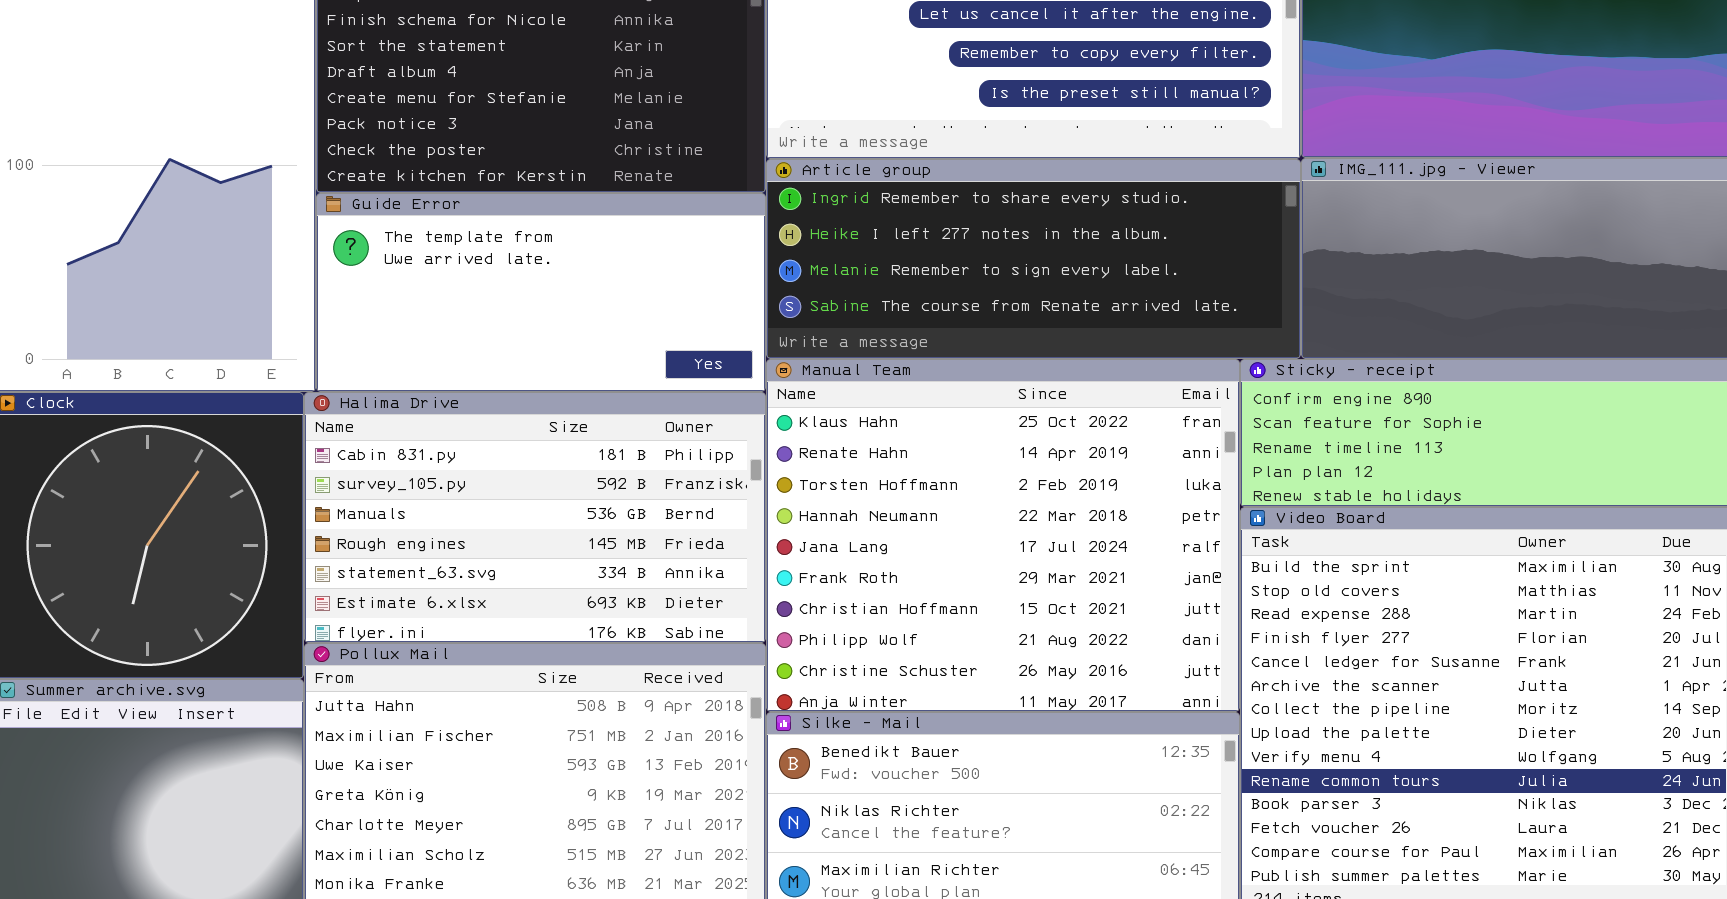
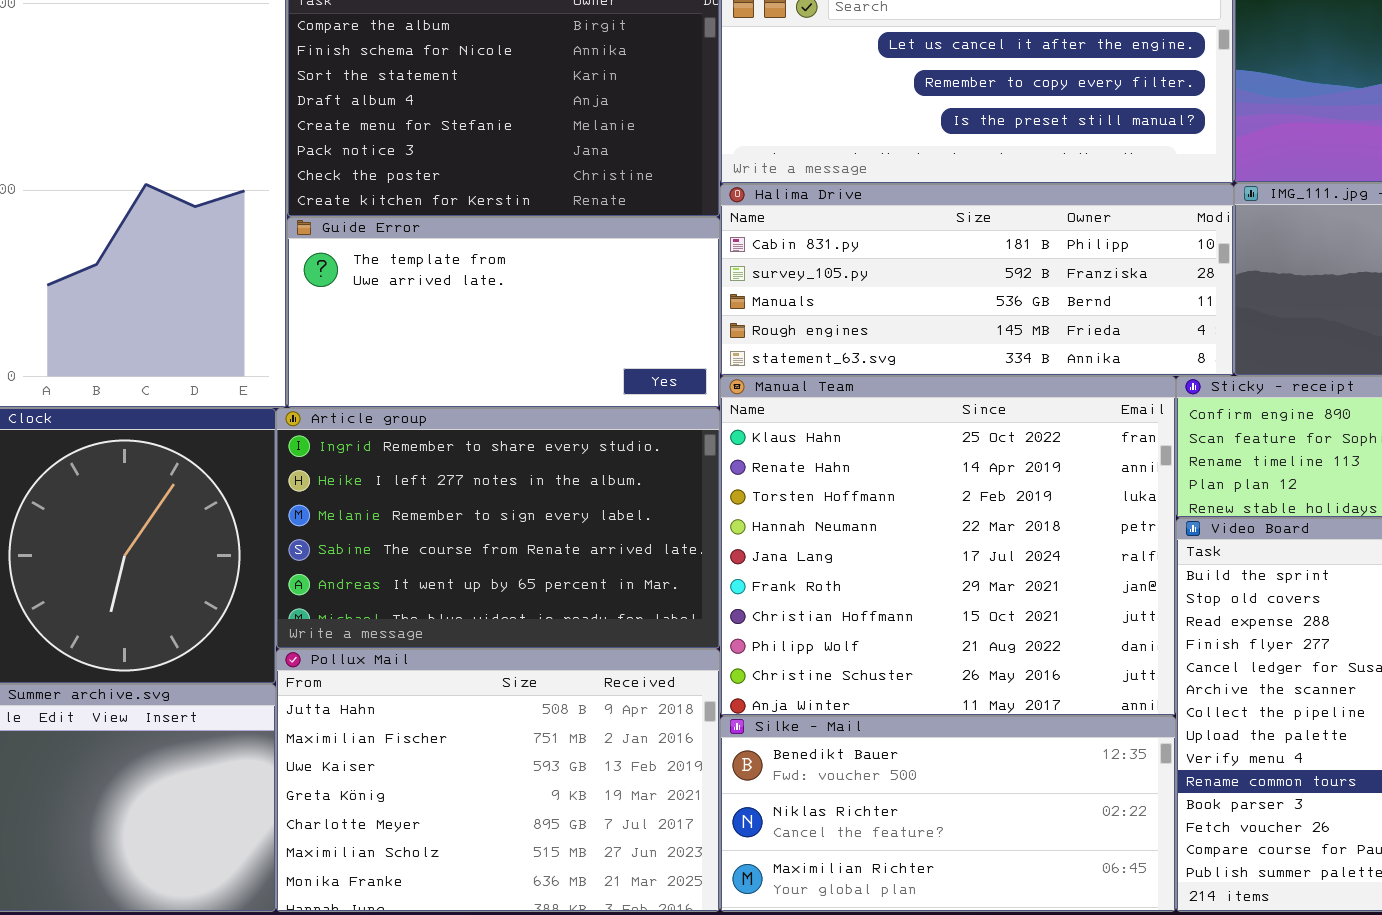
Article group: [766,159,1301,359] -> [276,408,720,649], moved, resized
Halima Drive: [304,392,766,643] -> [720,184,1234,376], moved, resized

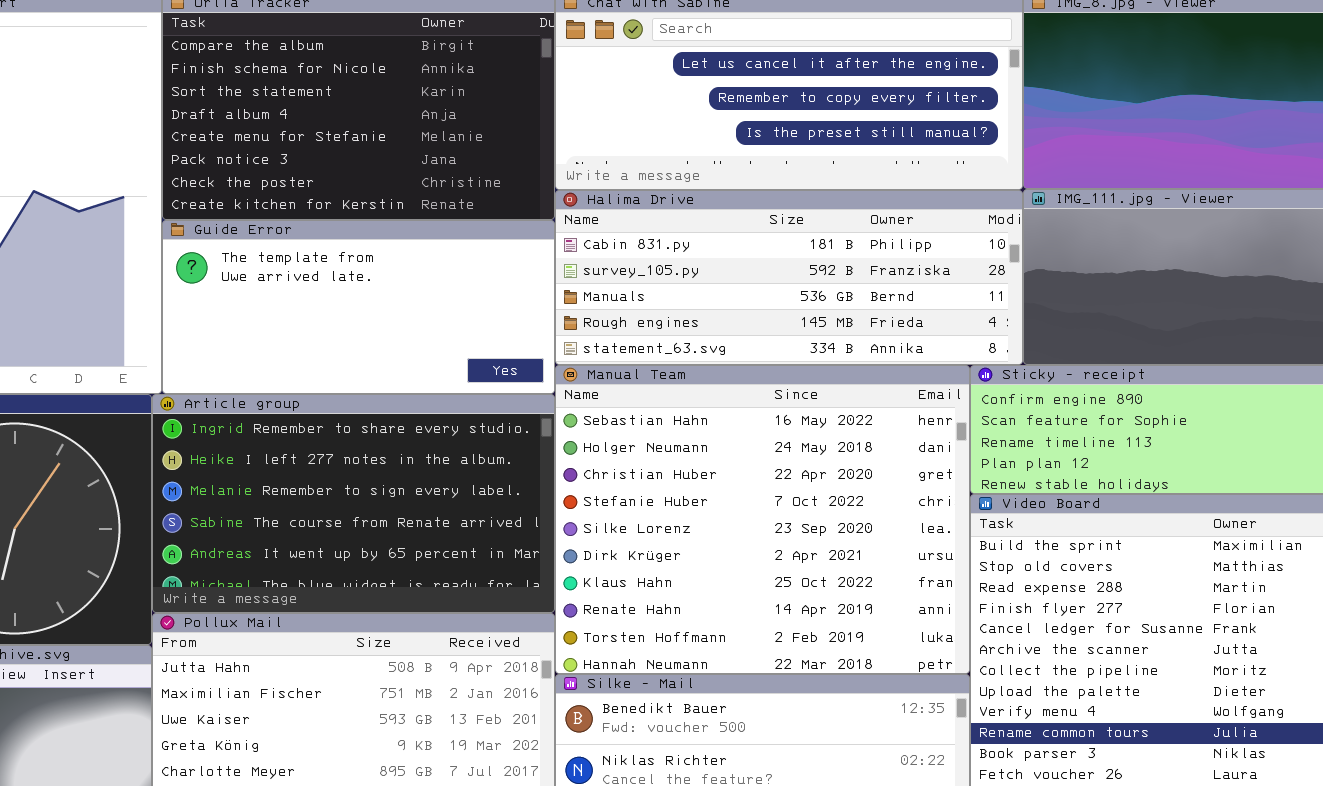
Manual Team: [720,376,1176,716] -> [555,365,970,674], scrolled up 6 rows

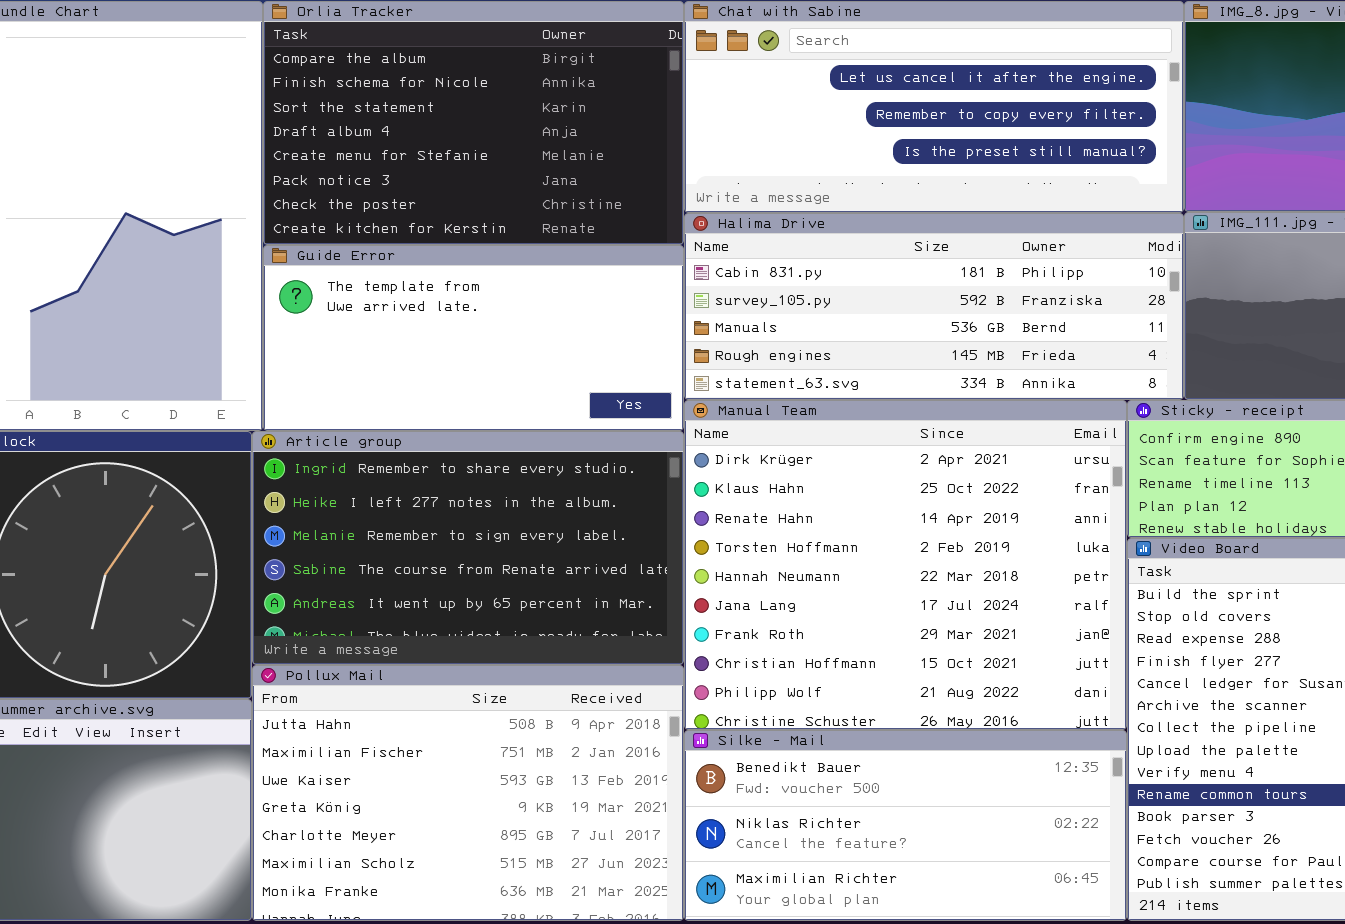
Manual Team: [555,365,970,674] -> [684,400,1127,730], scrolled down 5 rows

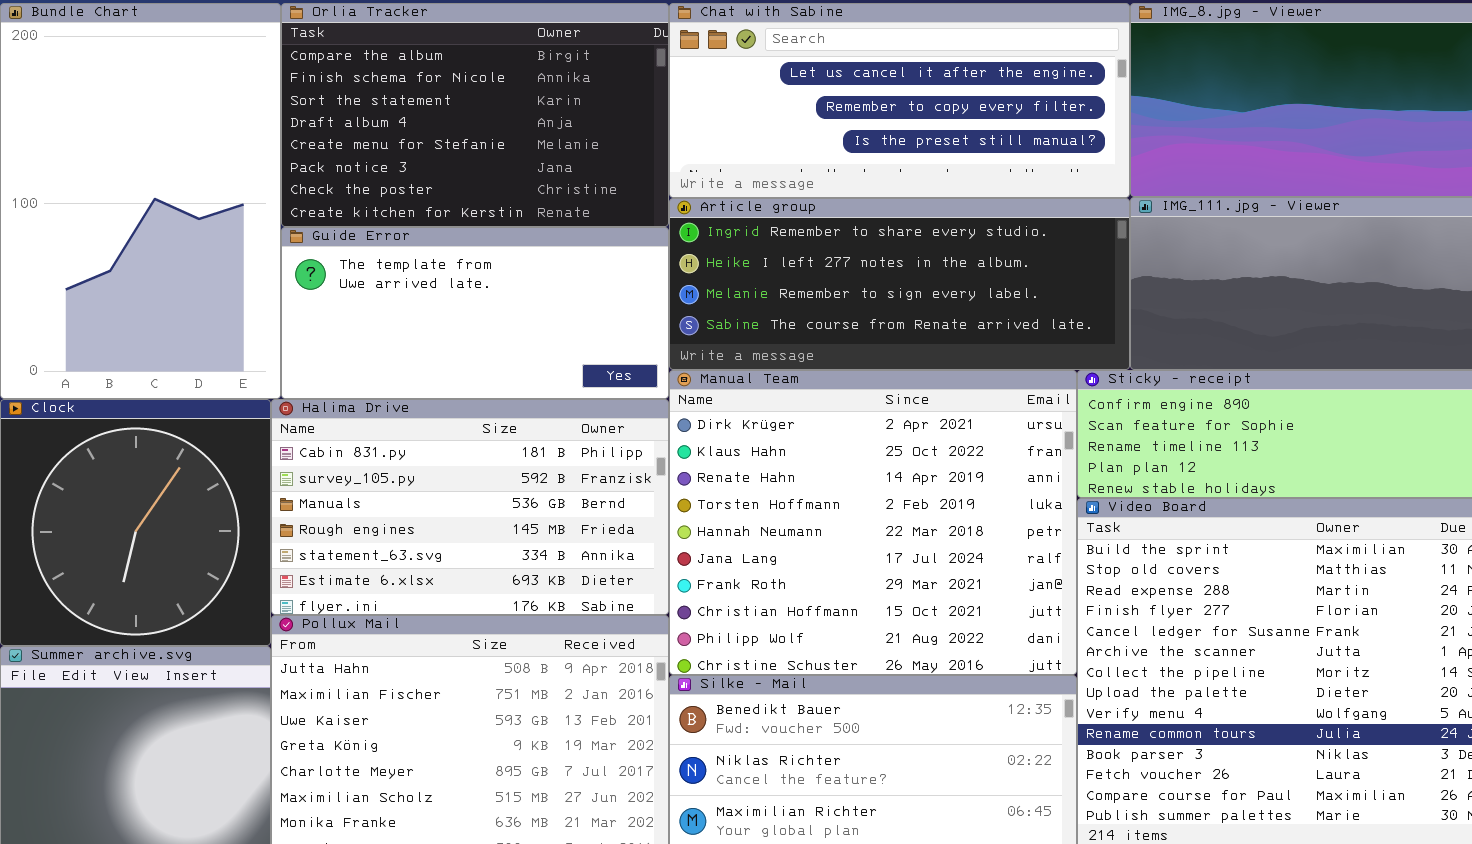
Halima Drive: [684,213,1184,400] -> [271,399,669,615], moved, resized
Article group: [252,431,684,665] -> [669,198,1130,370], moved, resized

